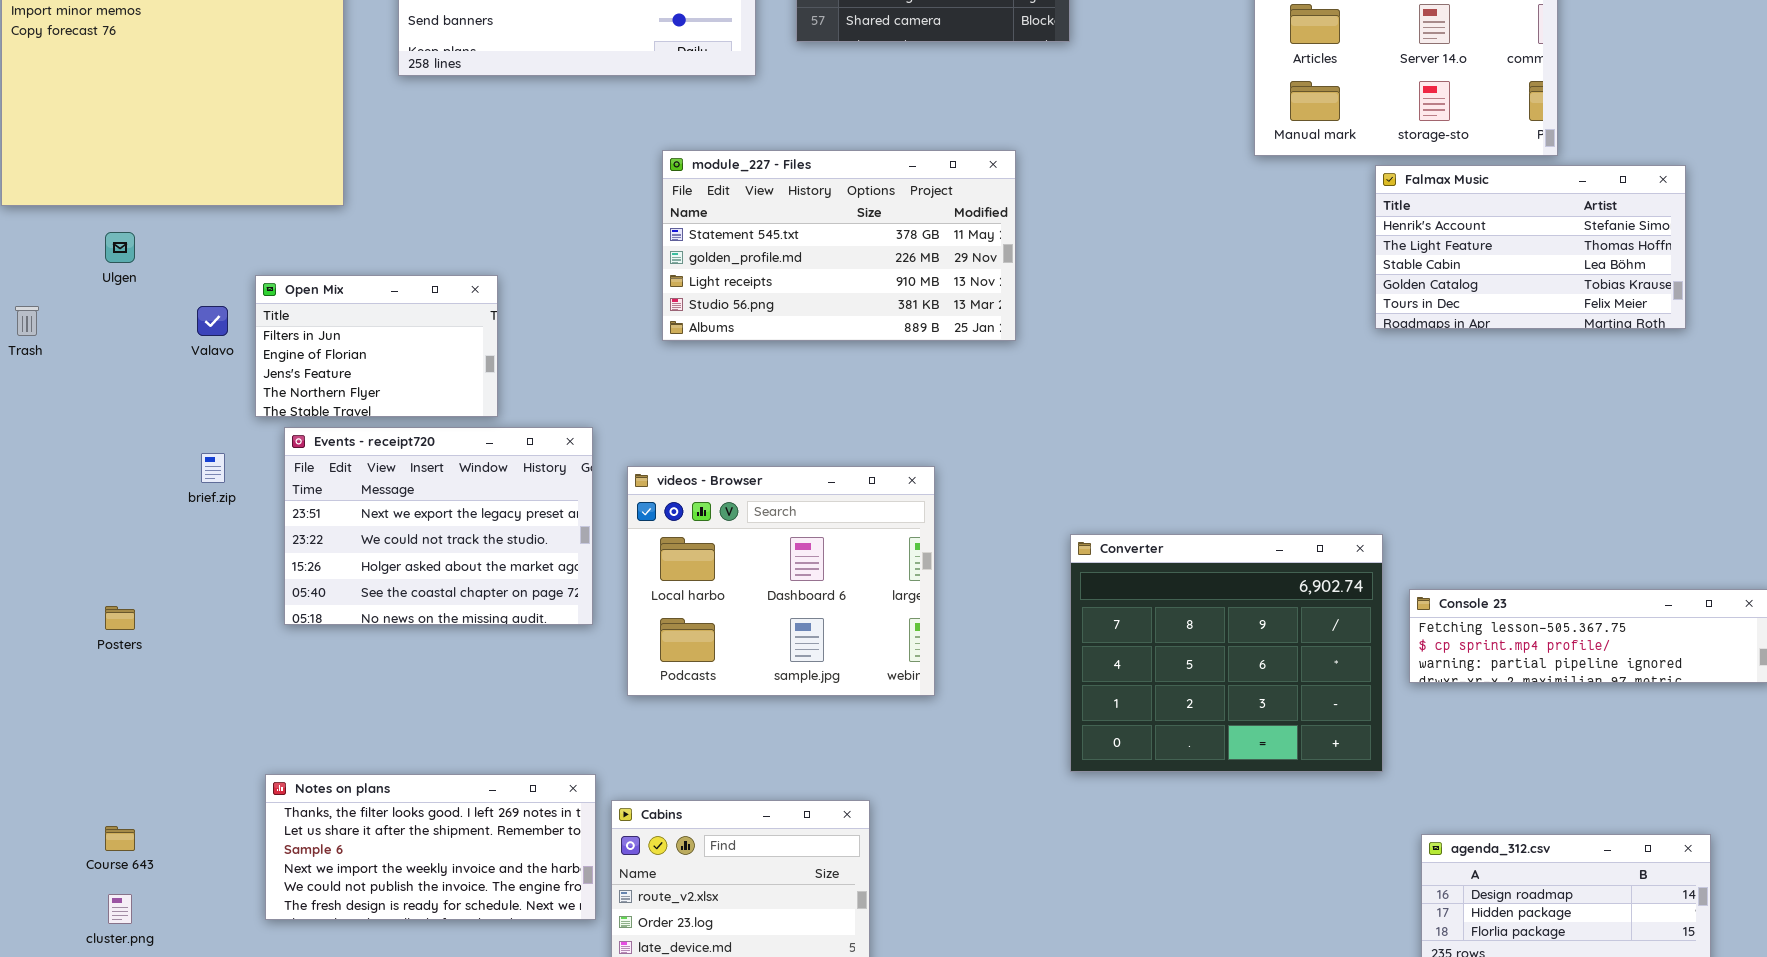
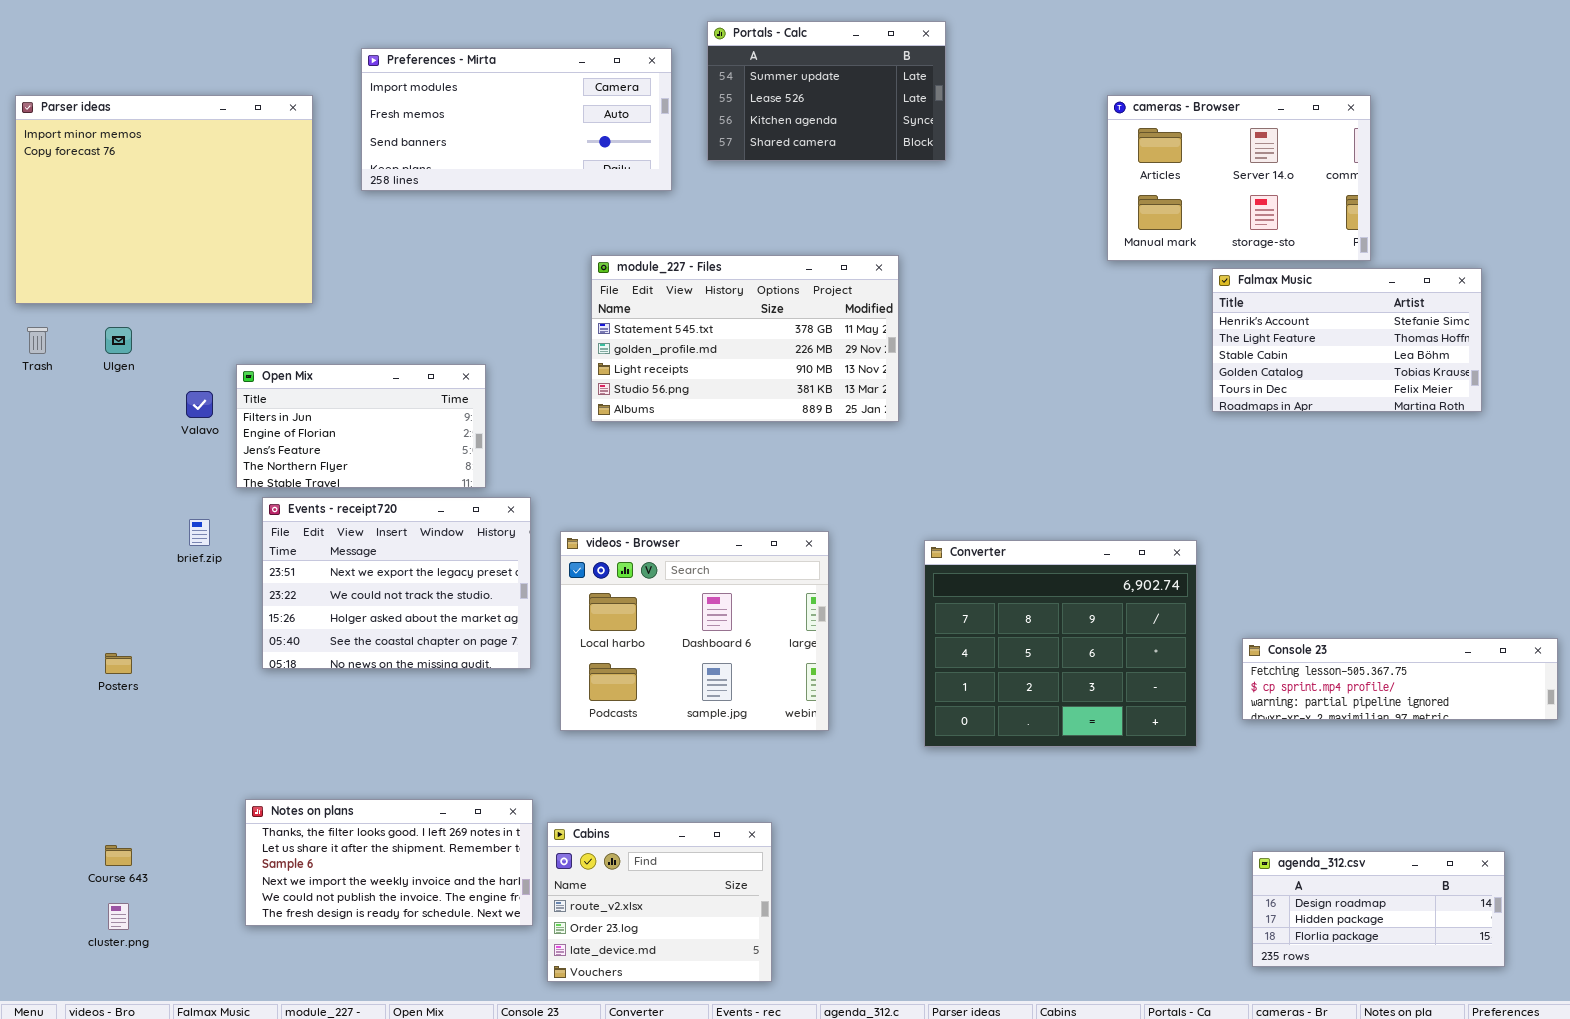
Open Mix: [255,275,498,417] -> [236,364,486,488], resized
Trash: [15,306,39,336] -> [27,327,48,354], moved
Converter: [1070,534,1383,772] -> [924,540,1197,747], moved

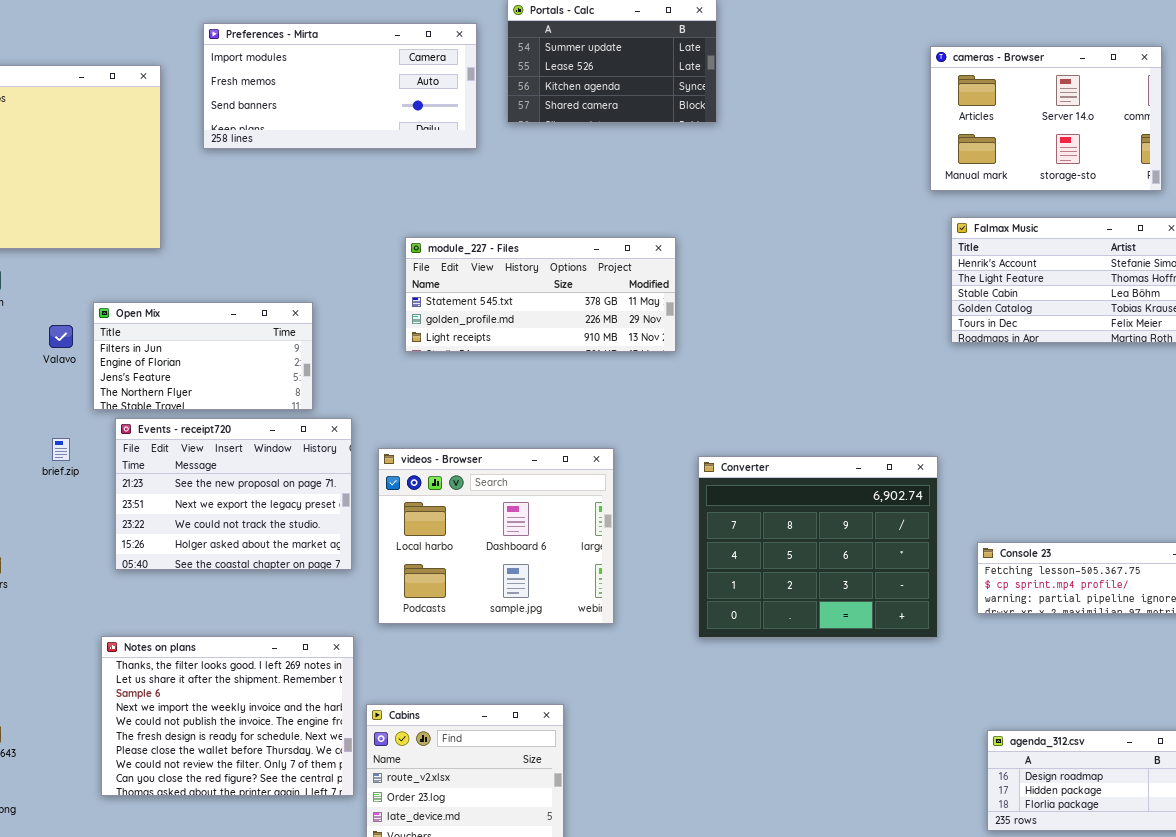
cameras - Browser: [1107,95,1371,261] -> [930,46,1162,191], moved
module_227 - Files: [591,255,899,422] -> [405,237,676,352], resized
Events - receipt720: [262,497,531,669] -> [115,418,352,570], scrolled up 1 row
Notes on plans: [245,799,533,926] -> [101,636,354,796], resized

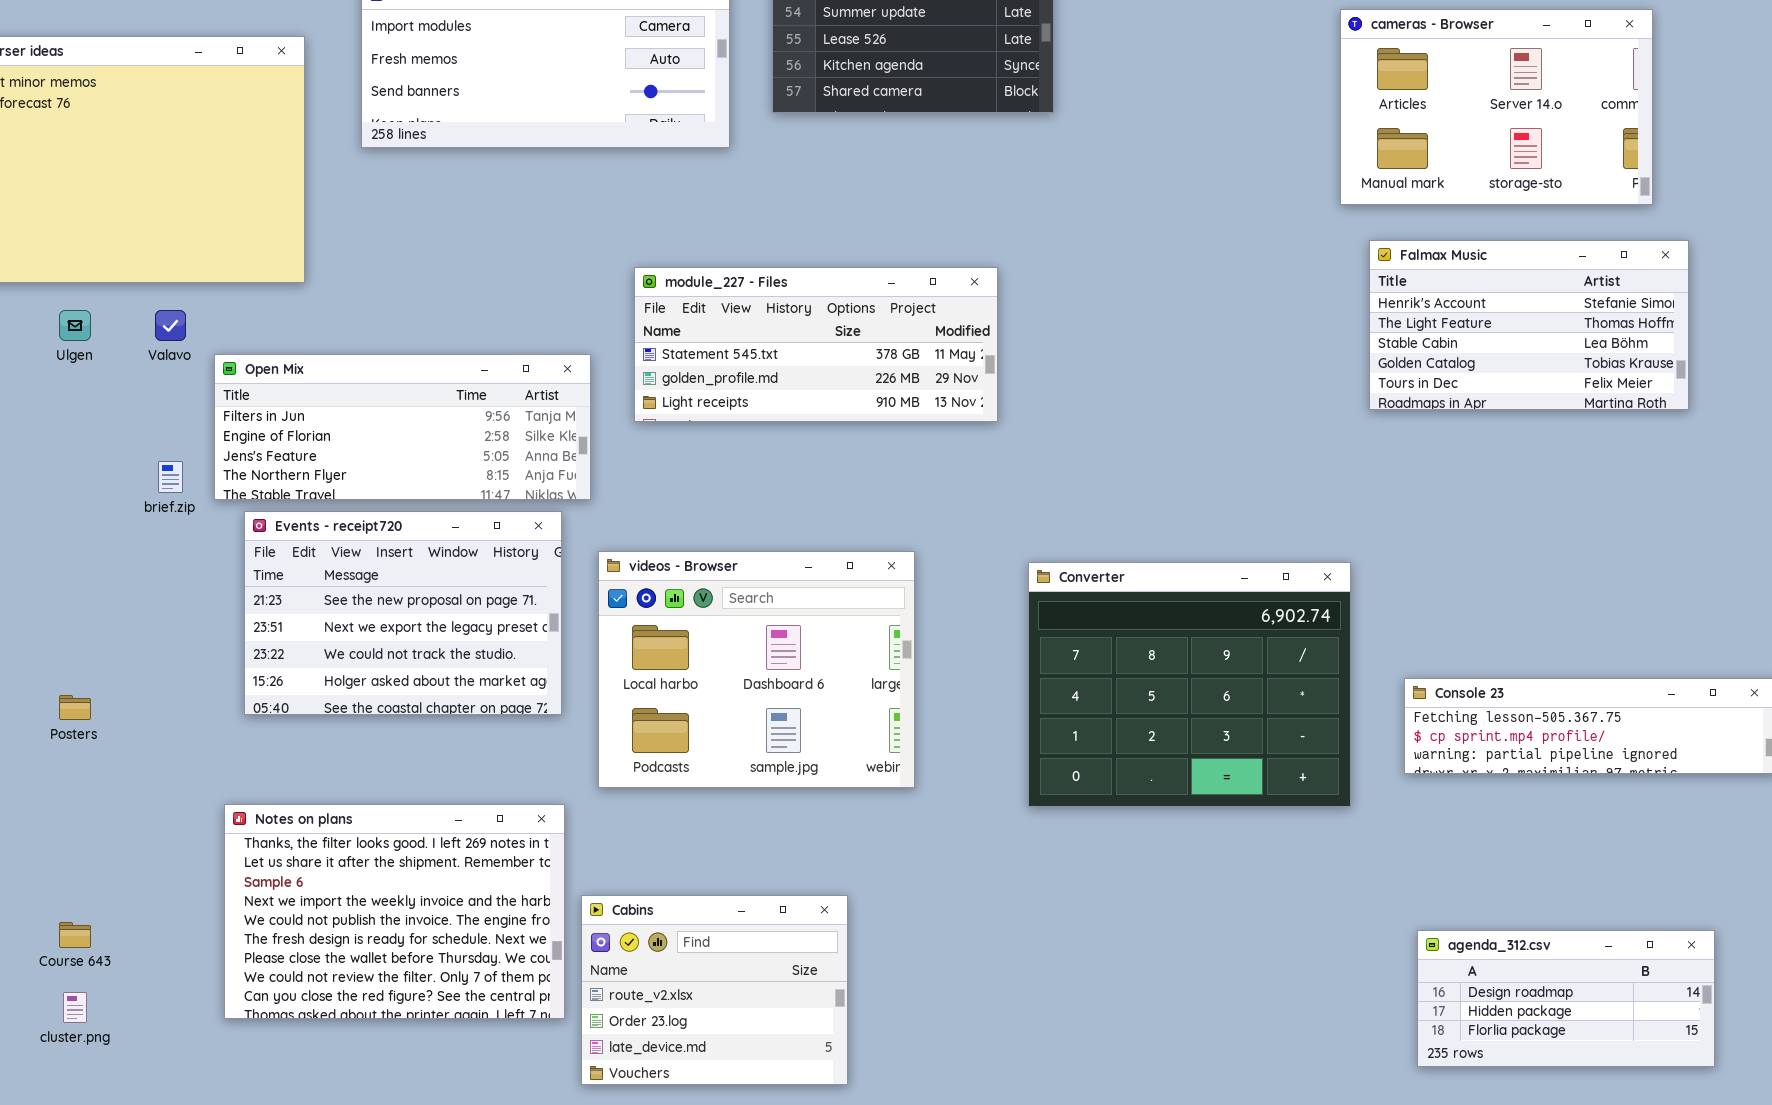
Open Mix: [93,302,313,410] -> [214,354,591,500], resized
Valavo: [49,325,73,348] -> [155,310,186,341], moved
brief.zip: [52,438,70,461] -> [158,461,183,493], moved

